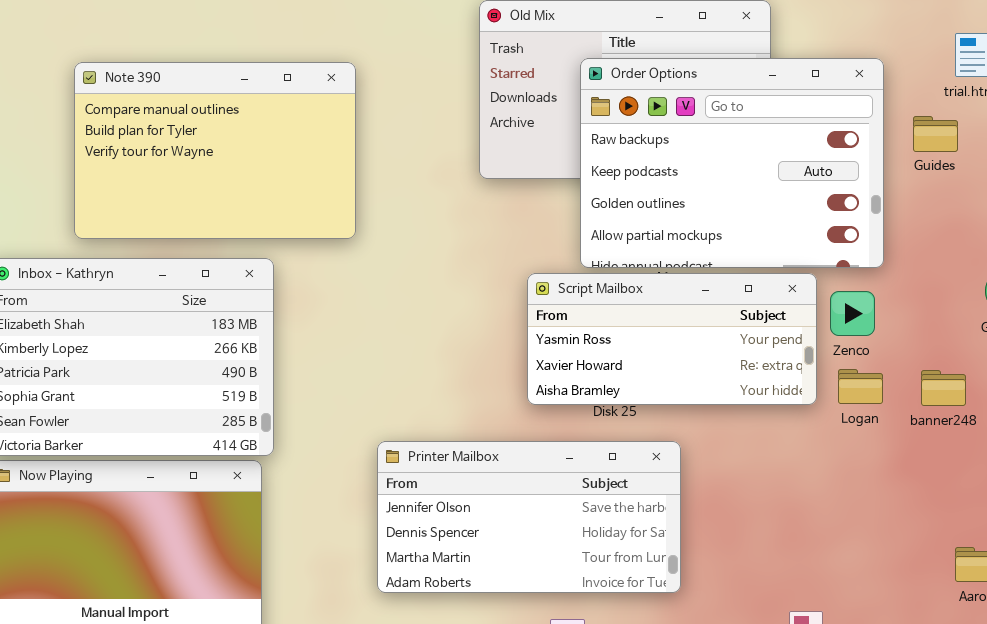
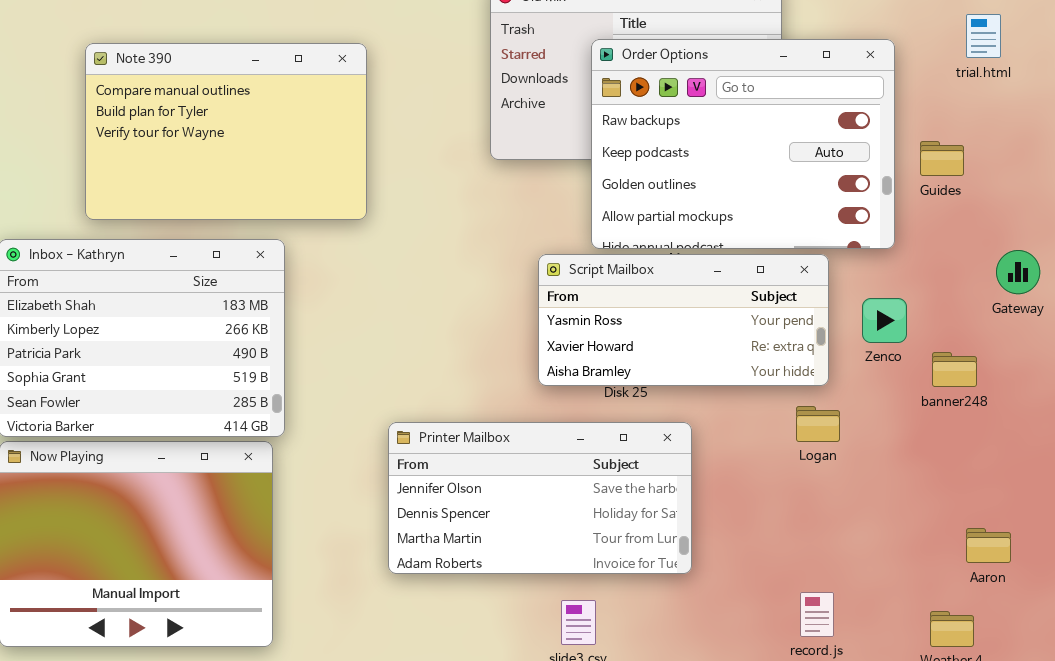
Guides: [913,116,958,152] -> [920,141,964,176], moved
Zenco: [830,291,875,336] -> [862,298,907,343], moved
Logan: [838,369,883,404] -> [796,406,840,442], moved

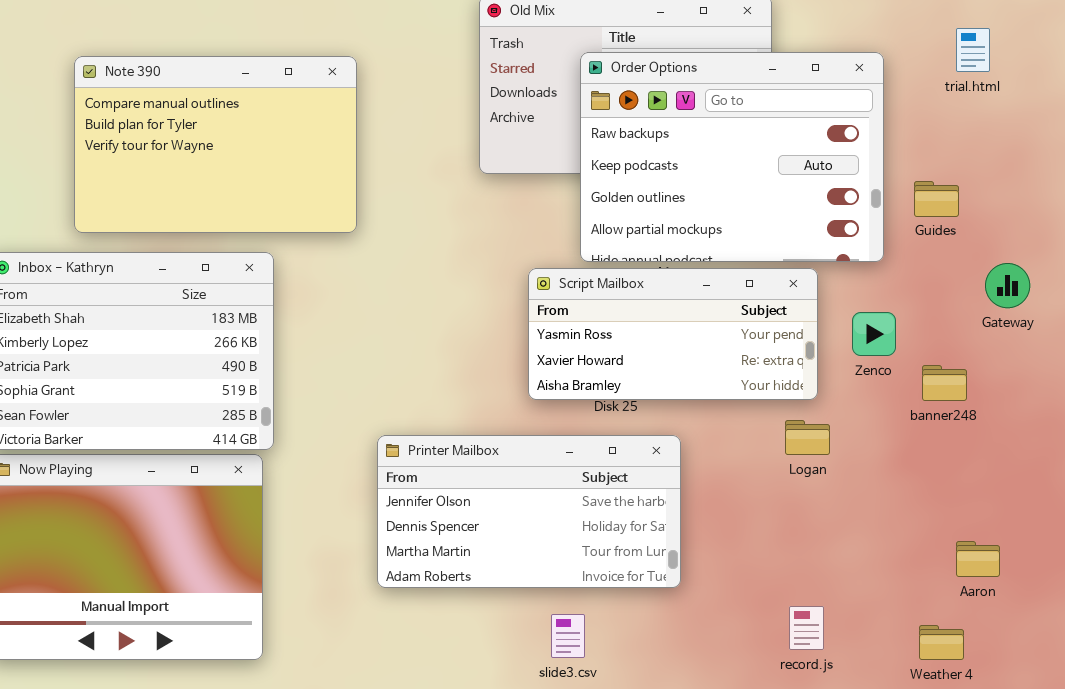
Guides: [920,141,964,176] -> [914,181,959,217], moved

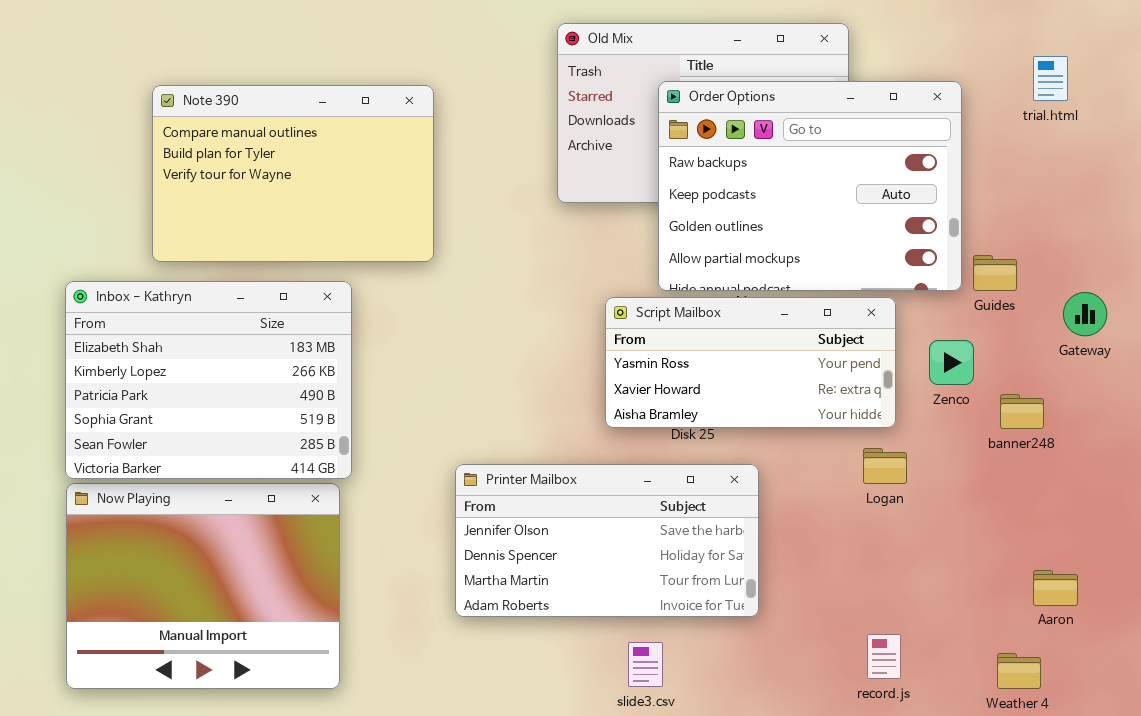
Guides: [914,181,959,217] -> [973,255,1017,291], moved

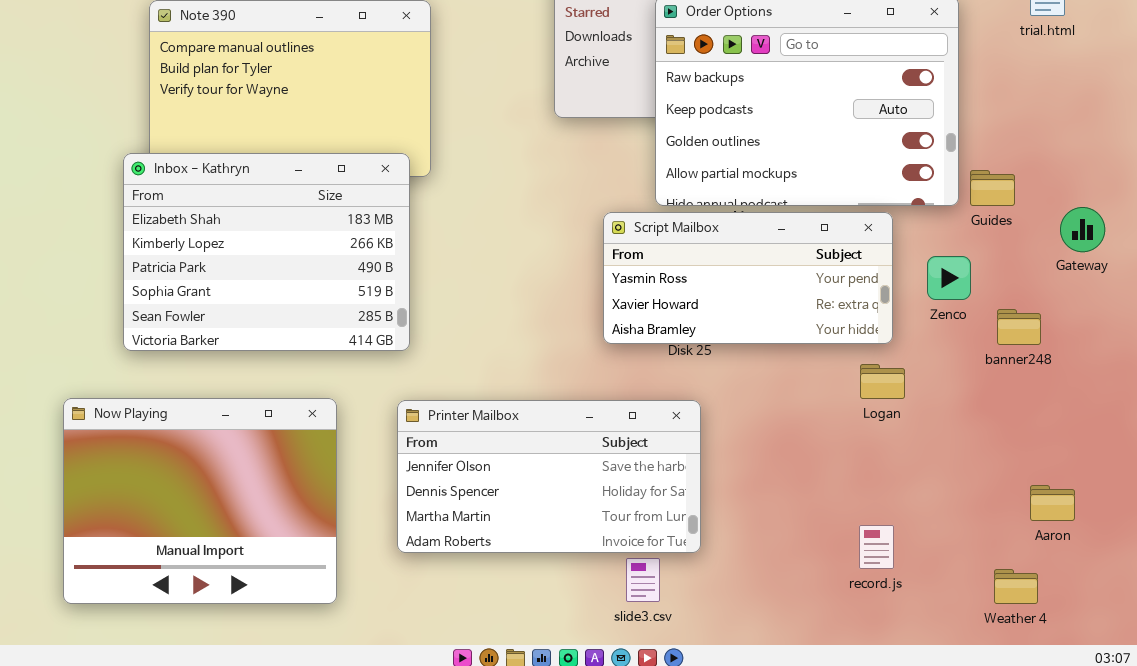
Inbox - Kathryn: [65,281,352,479] -> [123,153,410,351], moved
Printer Mailbox: [455,464,759,617] -> [397,400,701,553], moved
record.js: [867,634,901,679] -> [859,525,894,569], moved

